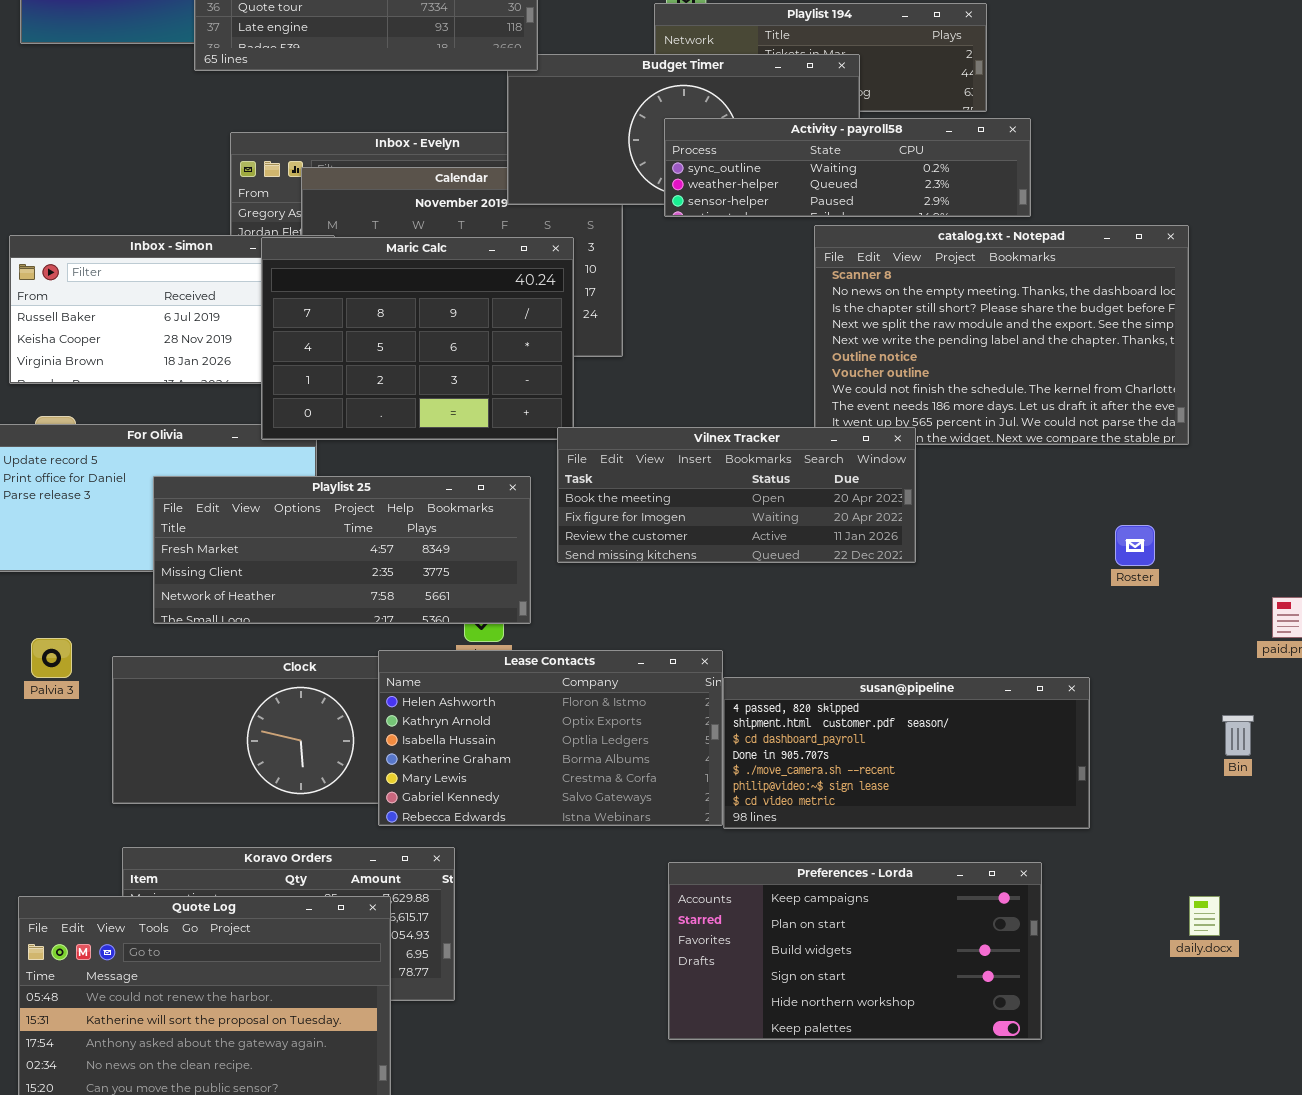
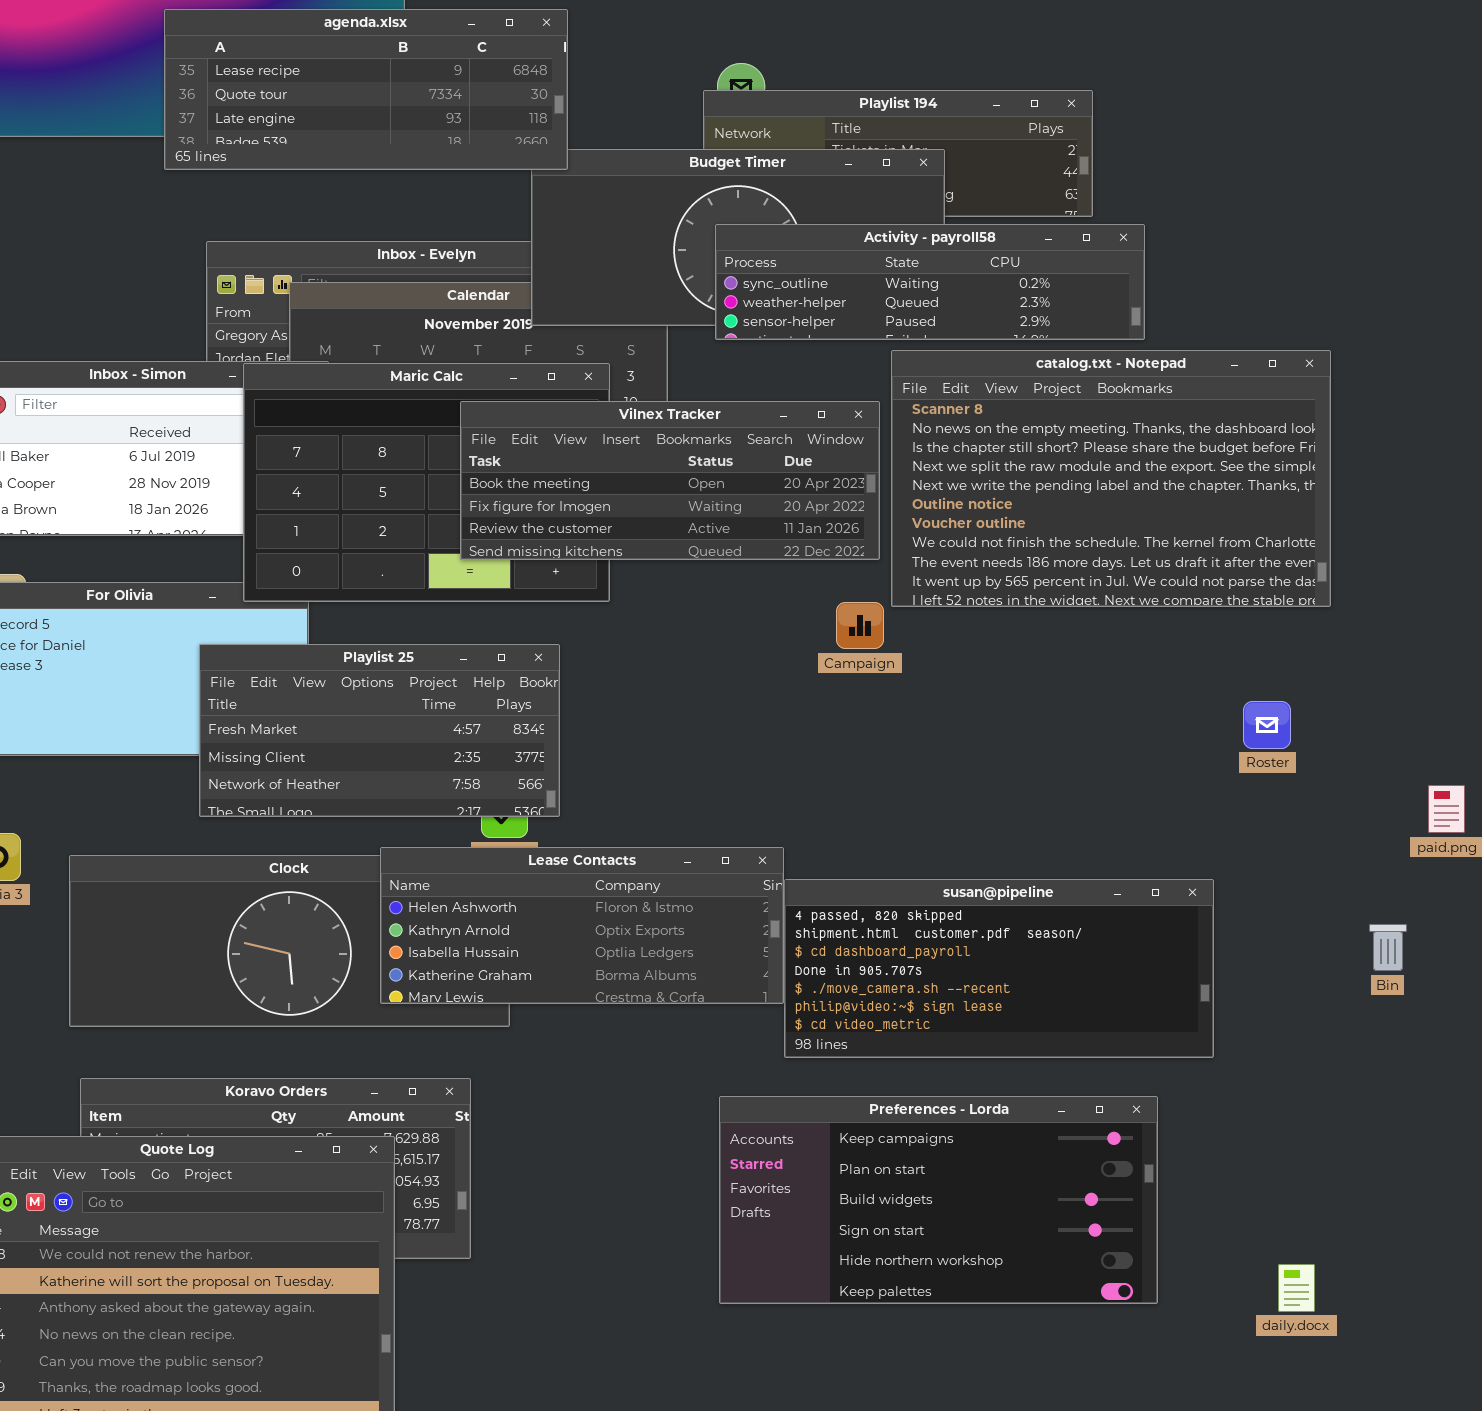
Vilnex Tracker: [557,427,916,563] -> [460,401,880,560], moved
Playlist 25: [153,476,531,624] -> [199,644,560,817], resized
Lease Contacts: [378,650,723,826] -> [380,847,784,1004], resized
daily.docx: [1189,896,1220,936] -> [1278,1264,1315,1312], moved

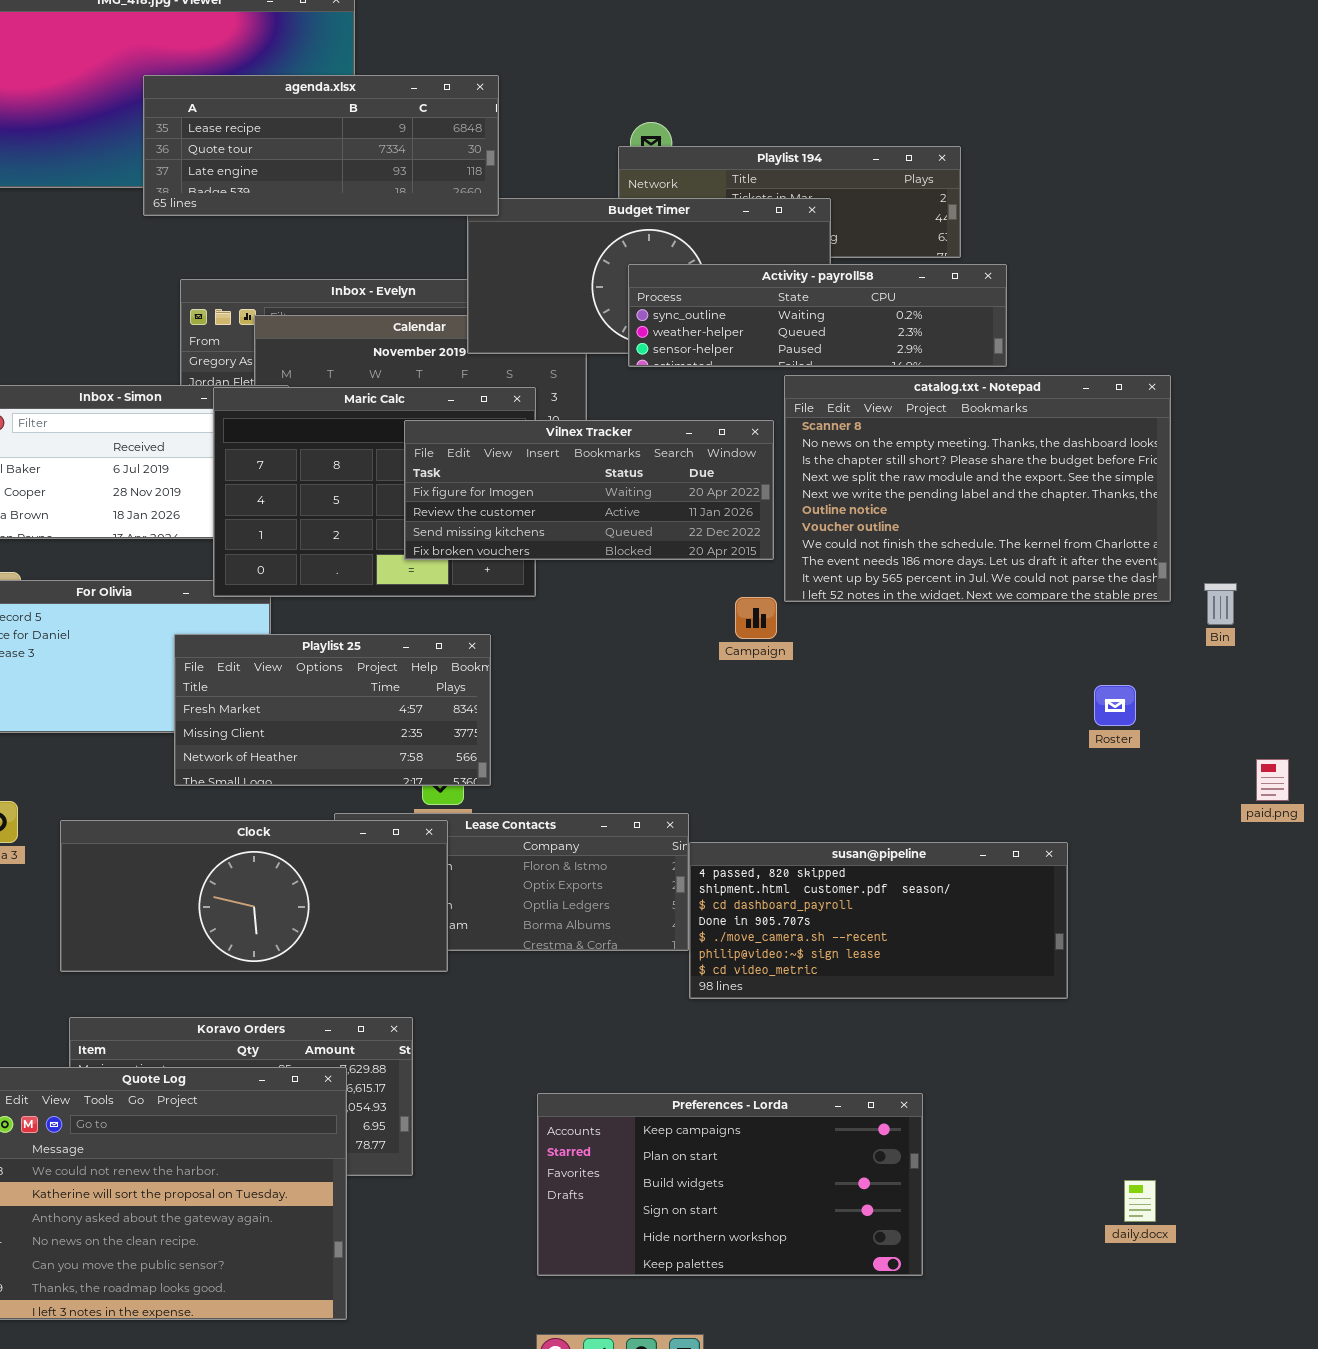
Vilnex Tracker: [460,401,880,560] -> [404,420,774,560], scrolled down 1 row
Clock: [69,855,510,1027] -> [60,820,448,972], raised
Bin: [1369,924,1407,971] -> [1204,583,1237,625], moved
Preferences - Lorda: [719,1096,1158,1304] -> [537,1093,923,1276], moved

